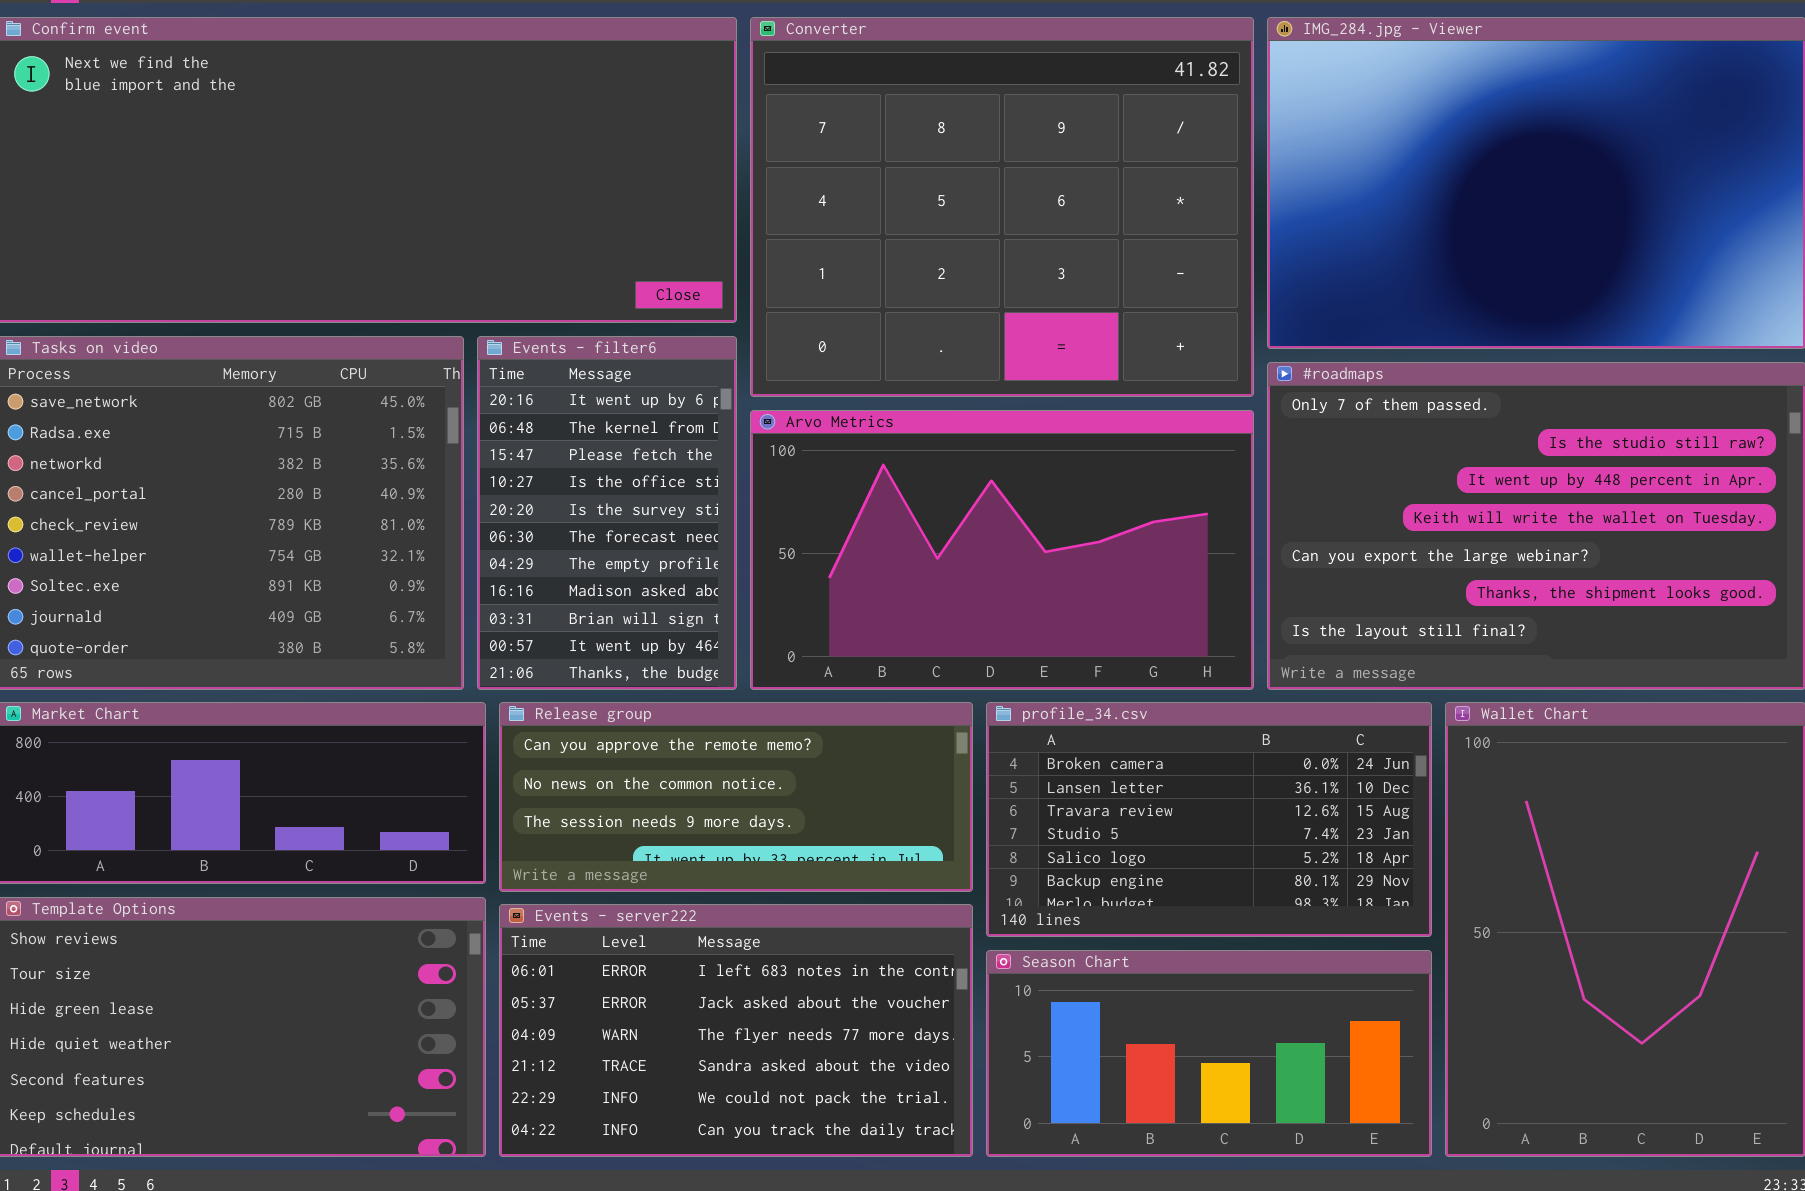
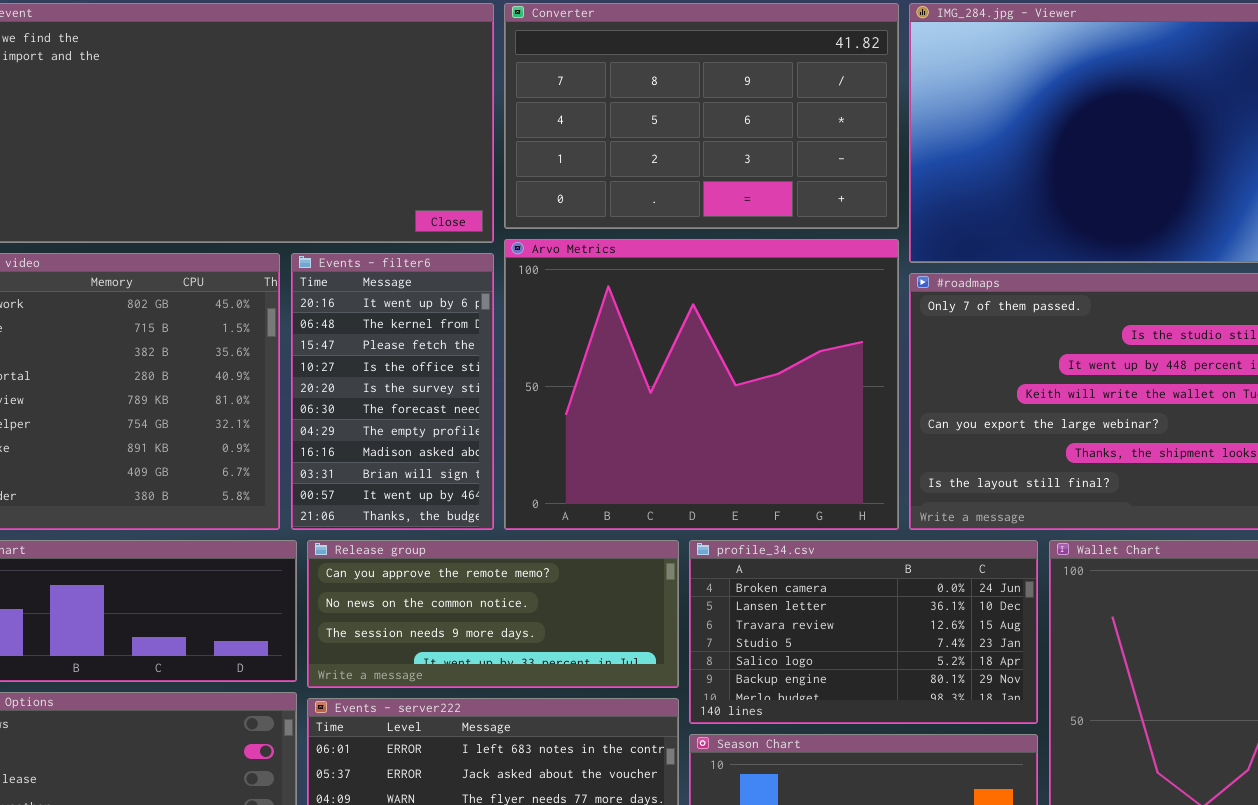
Converter: [750,17,1254,397] -> [504,3,899,229], resized
Arvo Metrics: [750,410,1254,690] -> [504,239,899,530], resized

